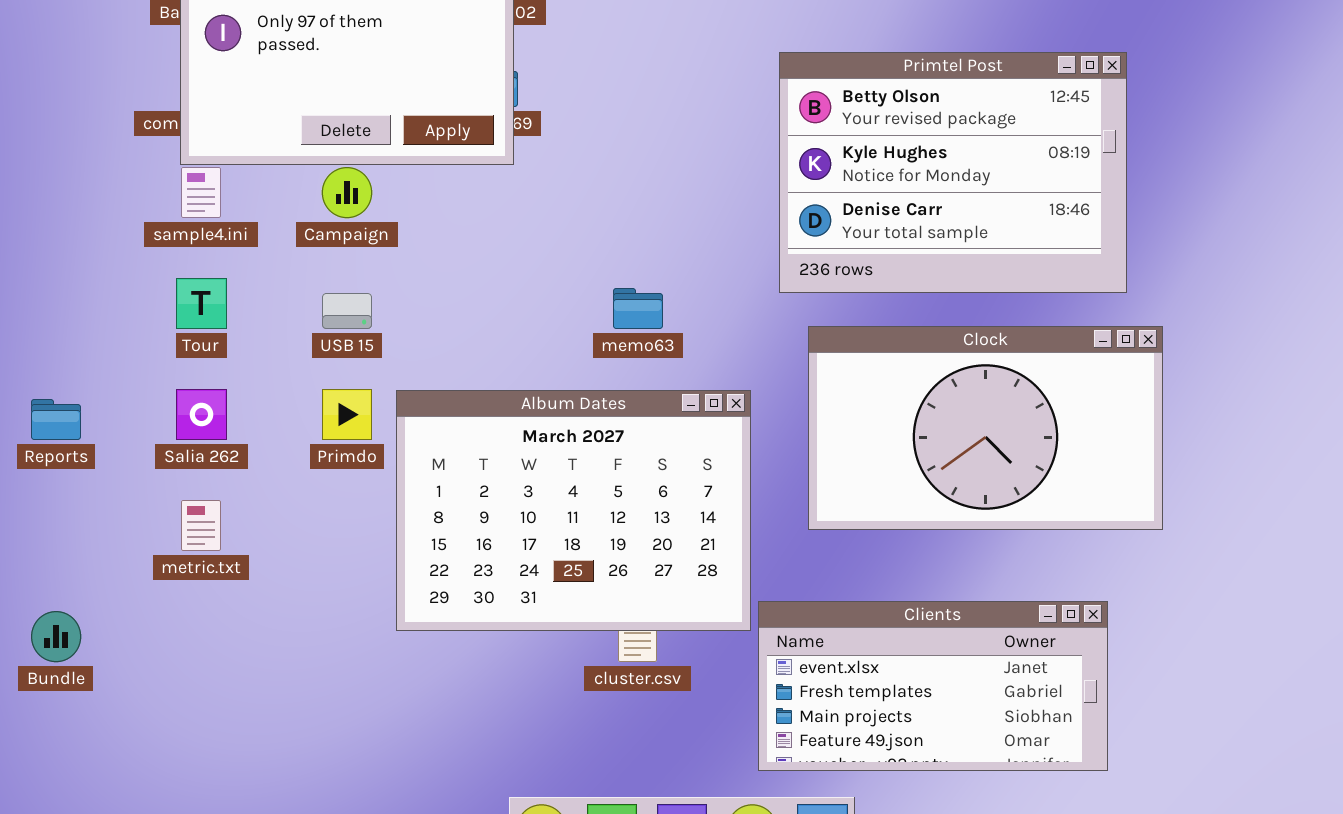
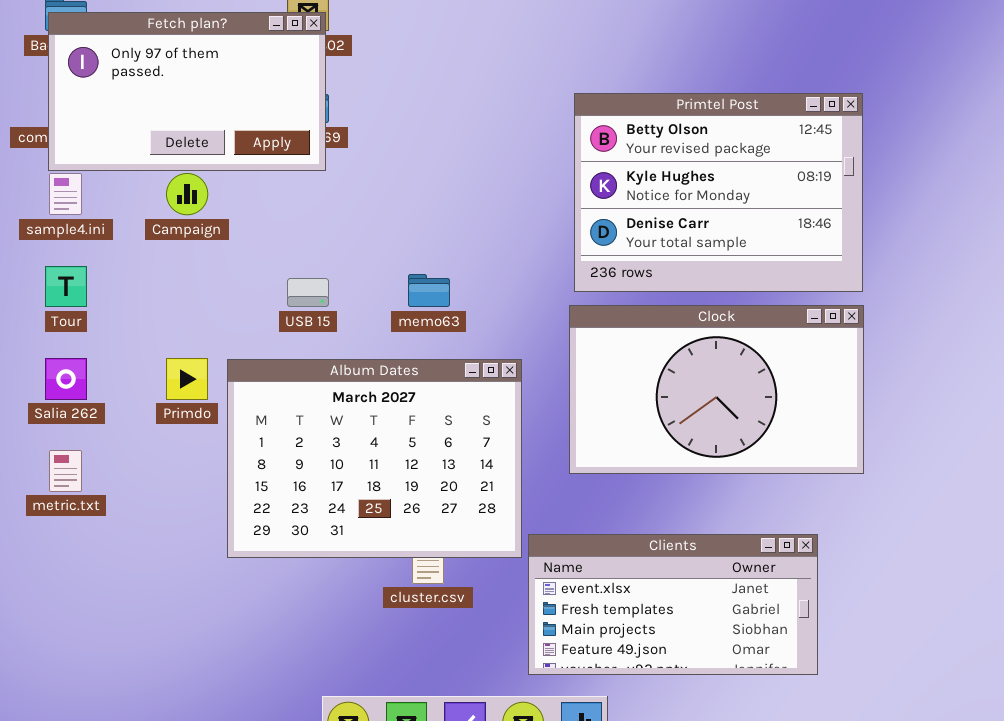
Primtel Post: [779,52,1127,293] -> [574,93,863,292], moved
USB 15: [322,293,372,329] -> [287,278,329,307], moved

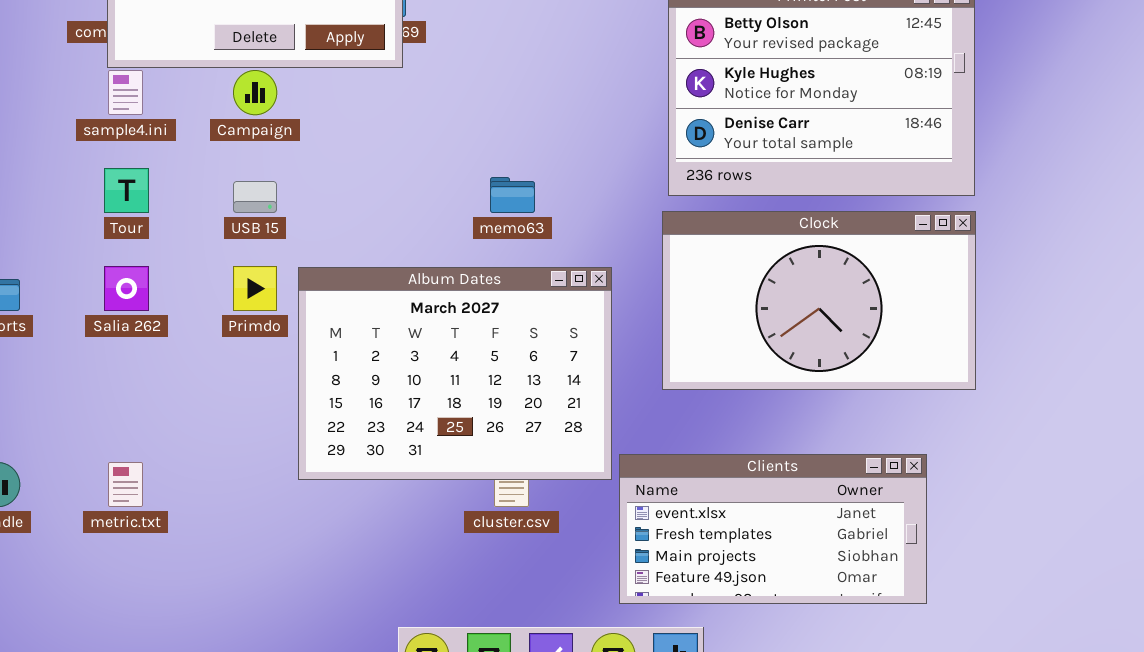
USB 15: [287,278,329,307] -> [233,181,277,213], moved
metric.txt: [49,450,82,492] -> [108,462,143,507], moved

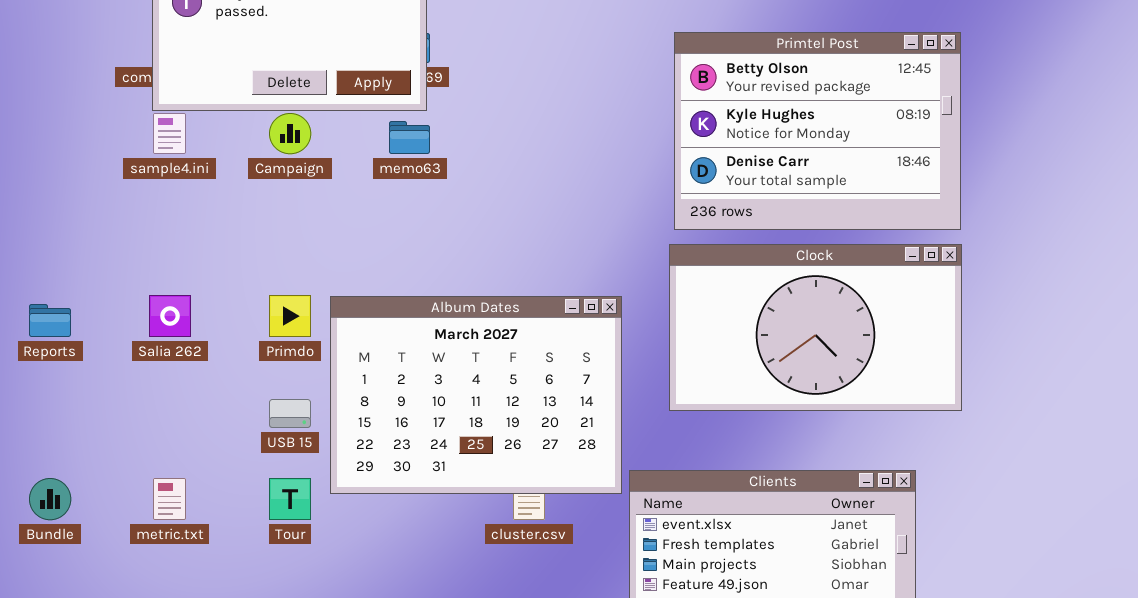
Tour: [104,168,149,213] -> [269,478,311,520], moved
memo63: [490,177,535,213] -> [389,121,430,154], moved
USB 15: [233,181,277,213] -> [269,399,311,428], moved

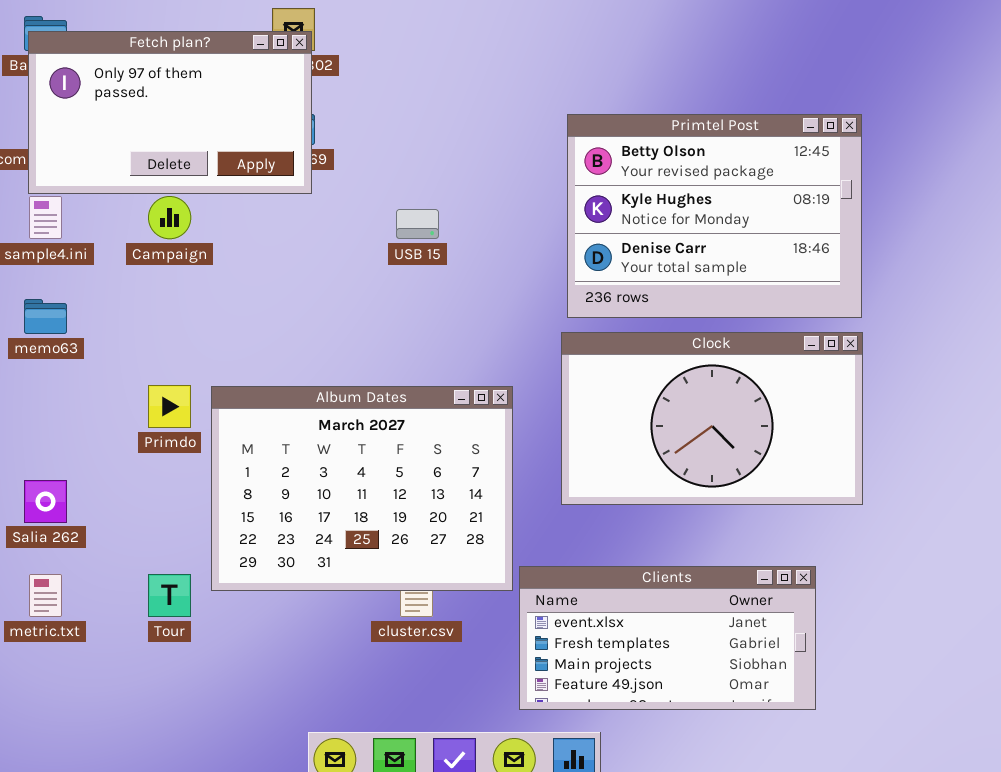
memo63: [389,121,430,154] -> [24,299,67,334], moved
Salia 262: [149,295,191,337] -> [24,480,67,523], moved
USB 15: [269,399,311,428] -> [396,209,439,239], moved

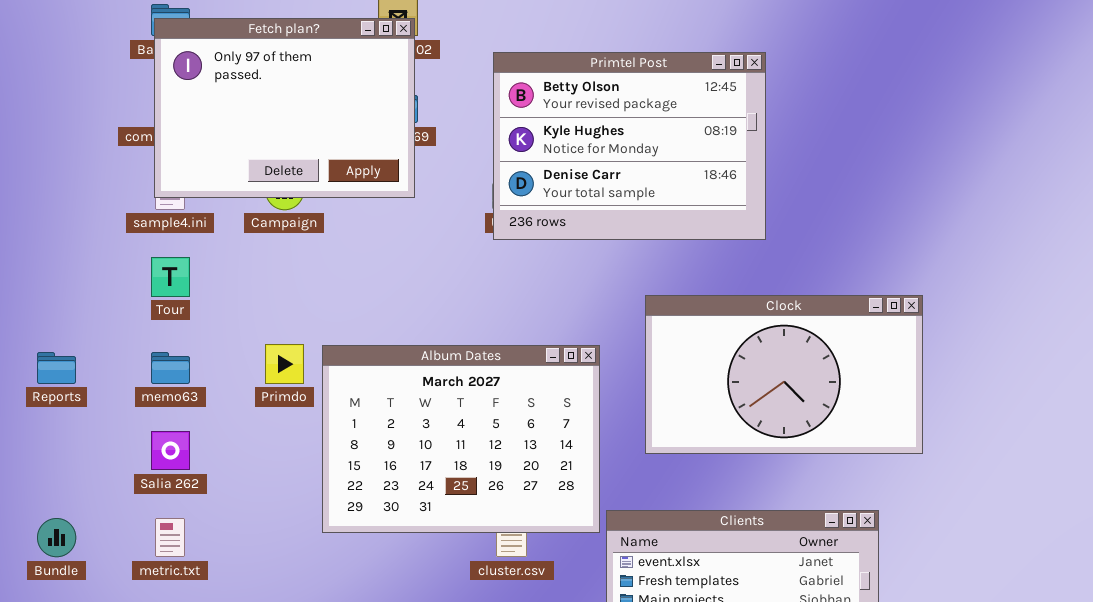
Fetch plan?: [28,31,312,194] -> [154,18,415,198], resized
Primtel Post: [567,114,862,318] -> [493,52,766,240], moved
memo63: [24,299,67,334] -> [151,352,190,384], moved
Tour: [148,574,191,617] -> [151,257,190,297], moved

